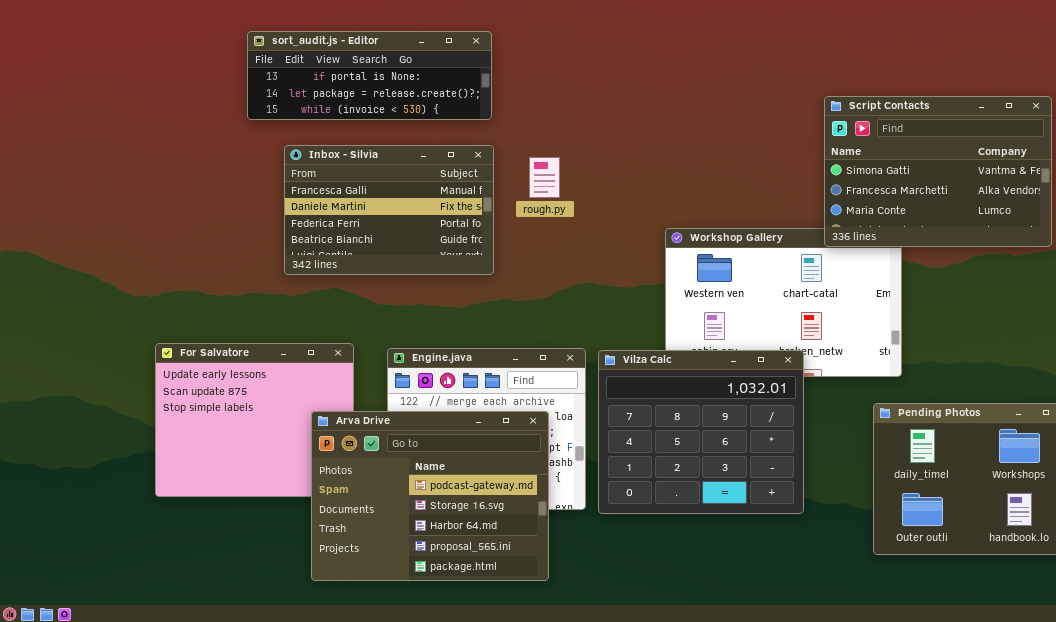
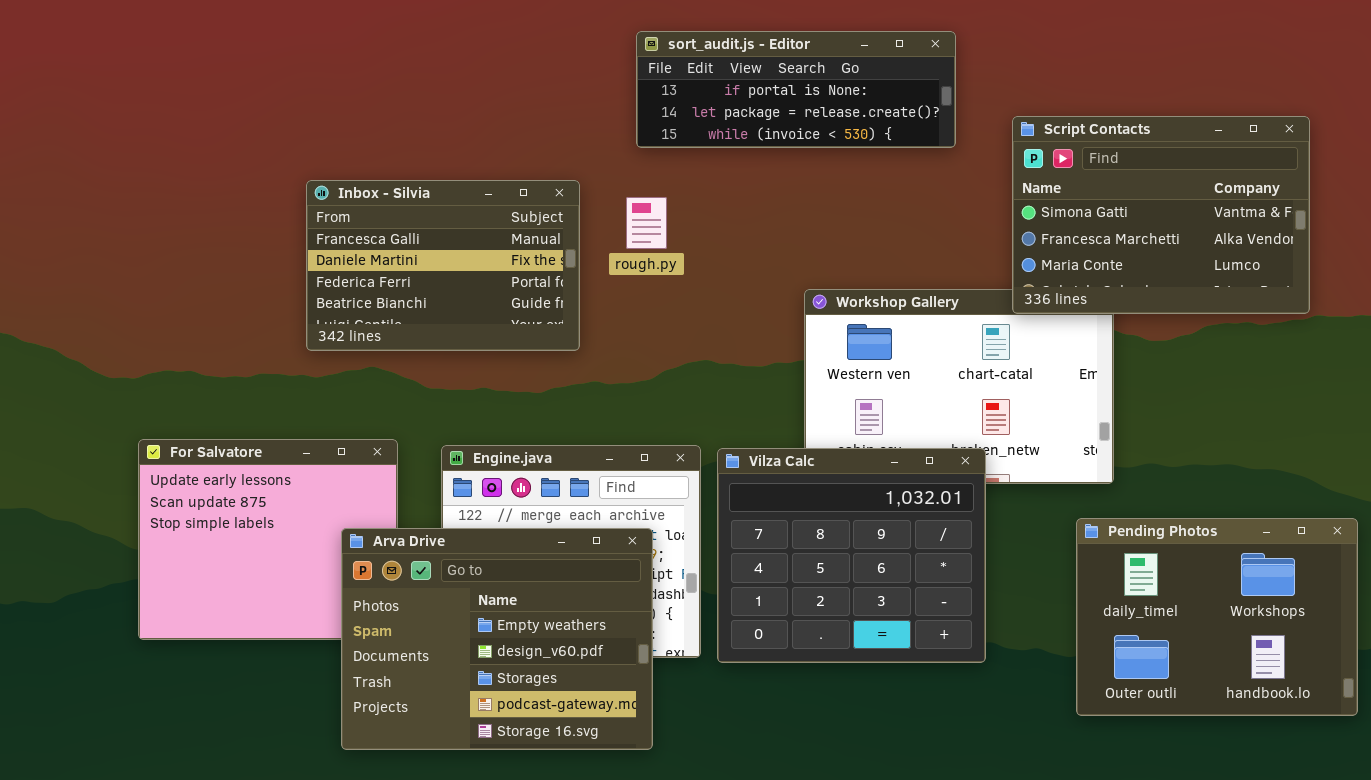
sort_audit.js - Editor: [247,31,492,120] -> [636,31,956,148], moved
Arva Drive: [311,411,549,581] -> [341,528,653,750], scrolled up 3 rows

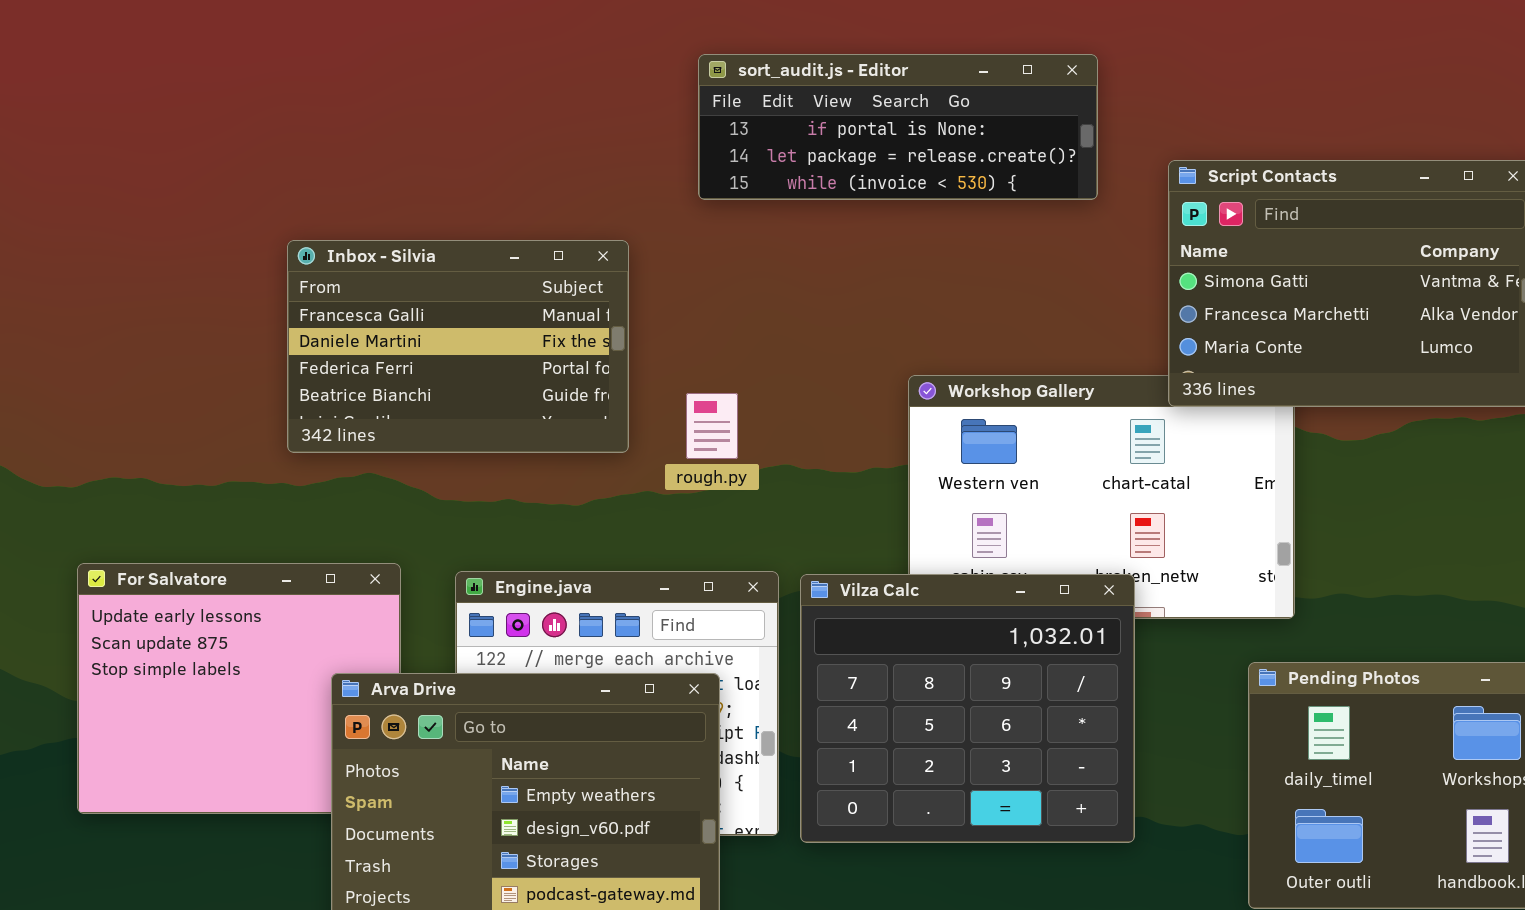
rough.py: [626,197,667,249] -> [686,393,738,459], moved

